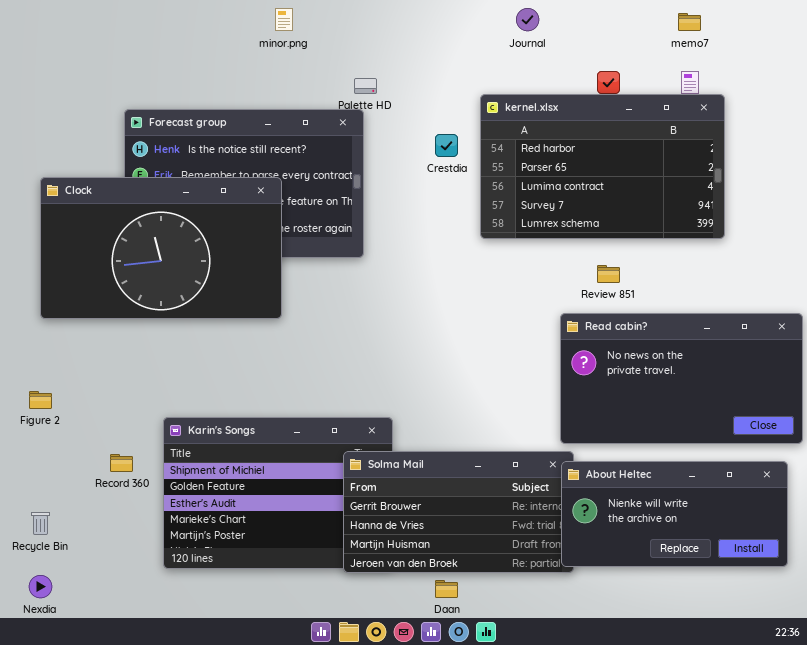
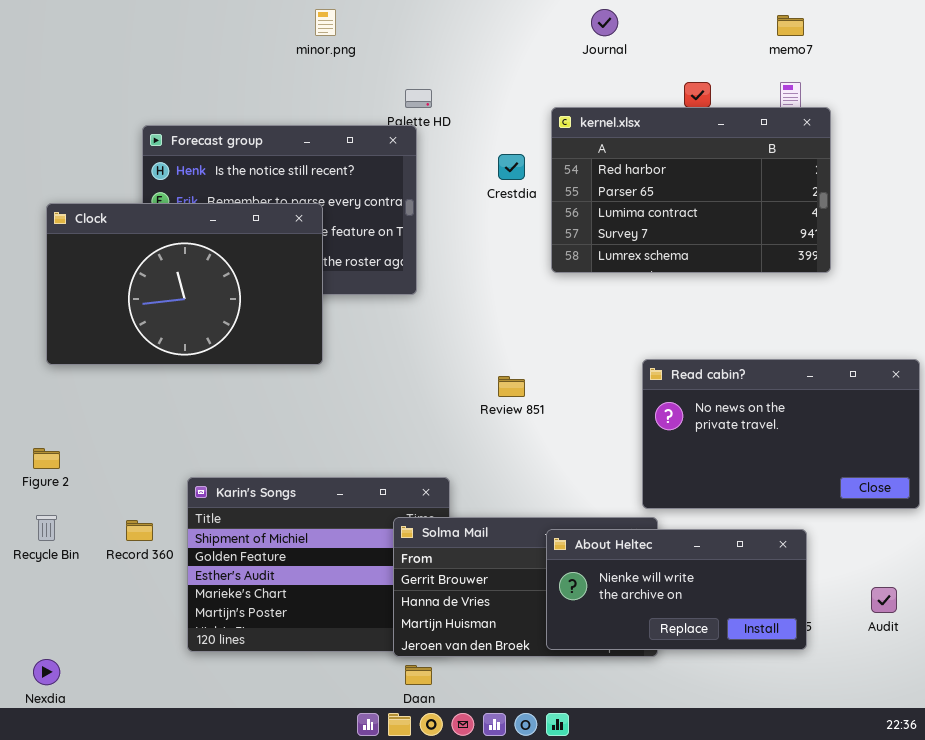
Review 851: [597,265,620,283] -> [498,376,525,397], moved
About Heltec: [561,461,788,567] -> [546,529,807,650], moved
Recycle Bin: [31,512,50,535] -> [36,515,57,541], moved
Daan: [435,580,458,598] -> [405,665,432,685], moved

